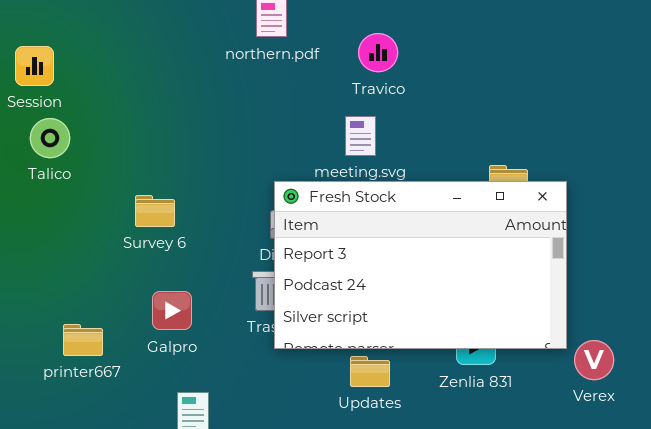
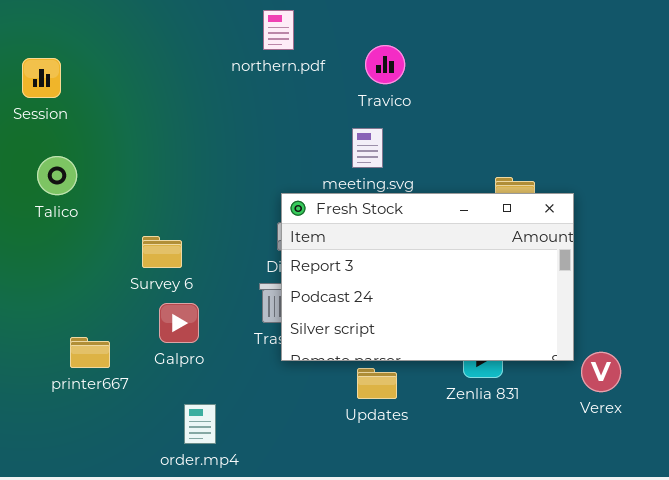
Talico: [30,118,70,158] -> [37,156,77,195], moved
Survey 6: [135,195,175,227] -> [142,236,182,268], moved

